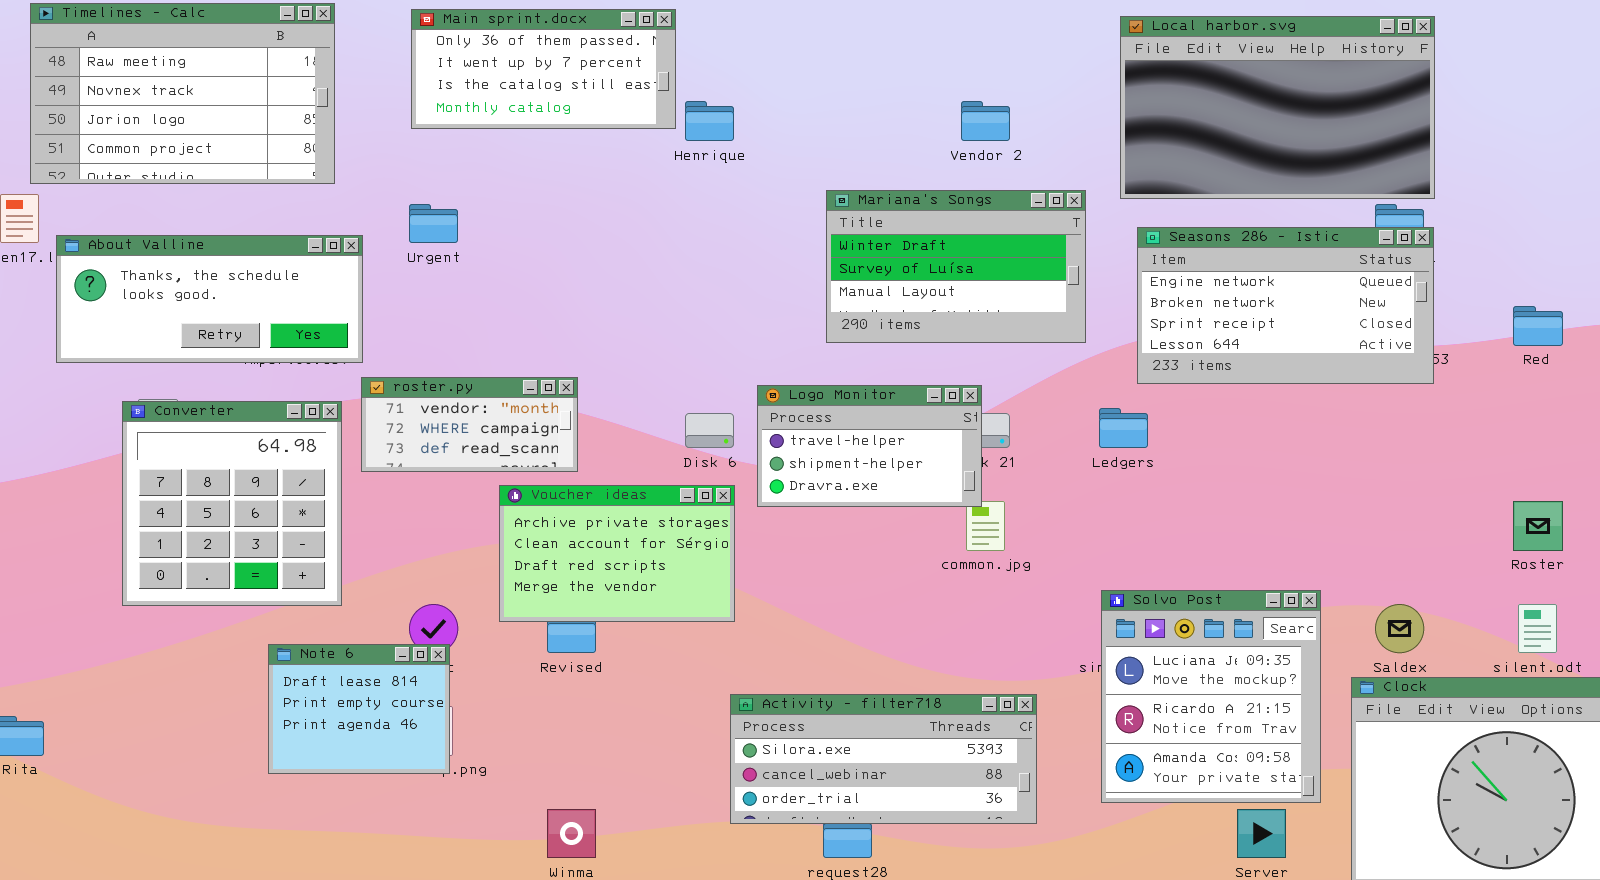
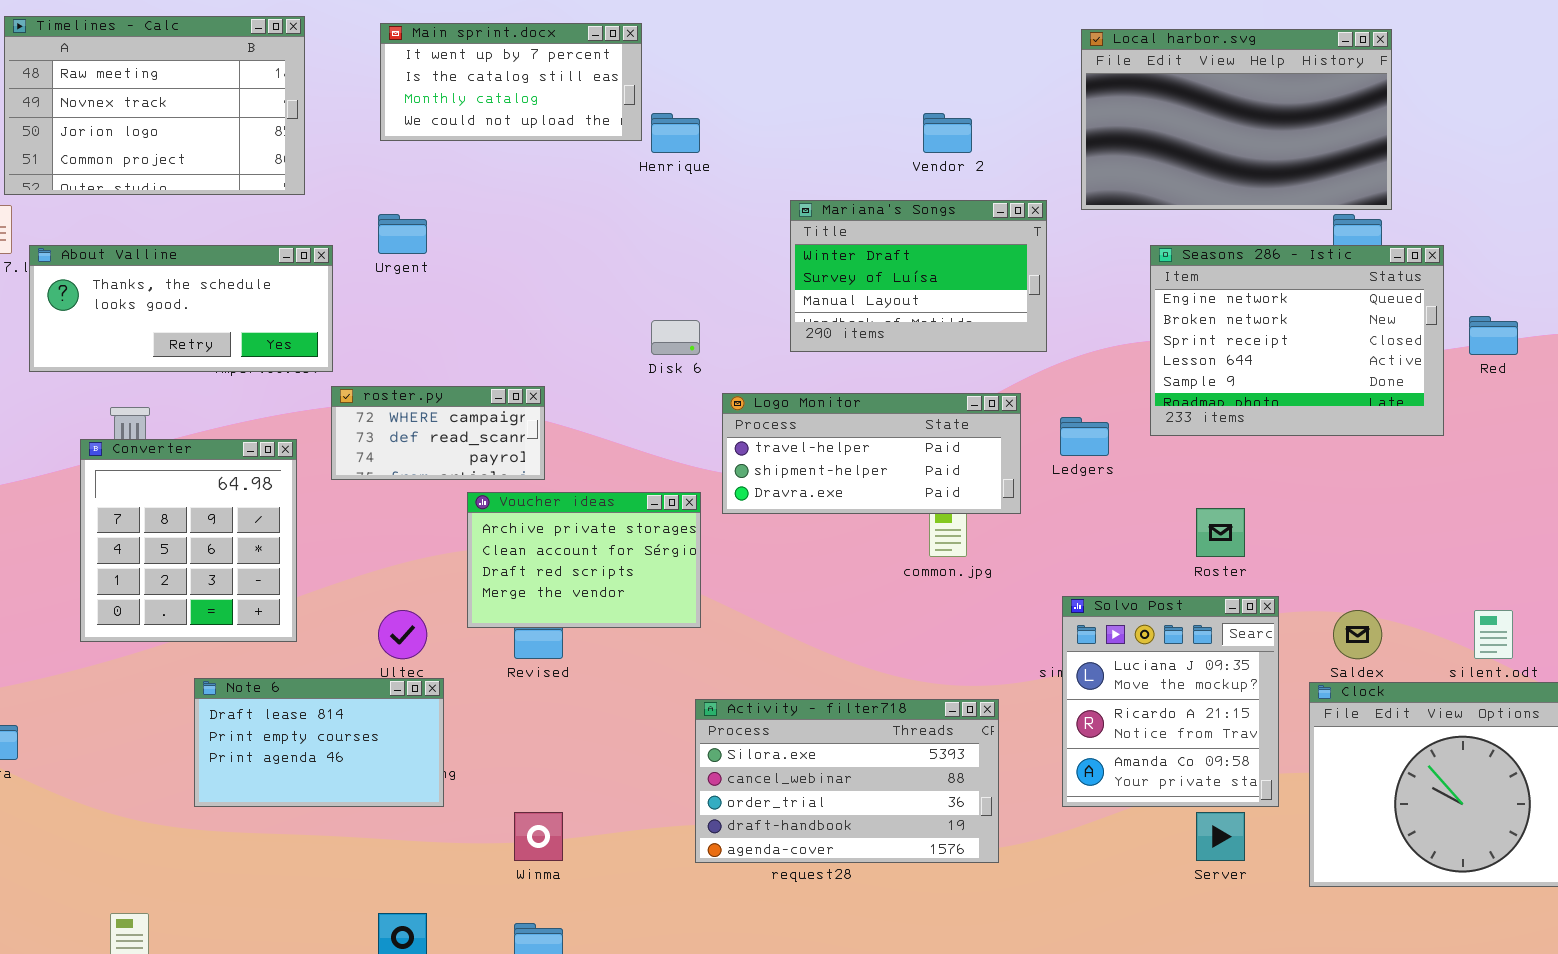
Main sprint.docx: [411,9,676,129] -> [380,23,642,141], scrolled down 1 row
Seasons 286 - Istic: [1137,227,1434,384] -> [1150,245,1444,436], moved, resized
roster.py: [361,377,578,472] -> [331,386,545,480], scrolled down 1 row
Logo Monitor: [757,385,982,507] -> [722,393,1021,514], resized
Converter: [122,401,342,606] -> [80,439,297,642], moved
Disk 6: [685,413,734,448] -> [651,320,700,355], moved
Roster: [1513,501,1563,551] -> [1196,508,1245,557], moved
Note 6: [268,644,450,774] -> [194,678,444,807], moved, resized
Activity - filter718: [730,694,1037,824] -> [695,699,999,863], resized

